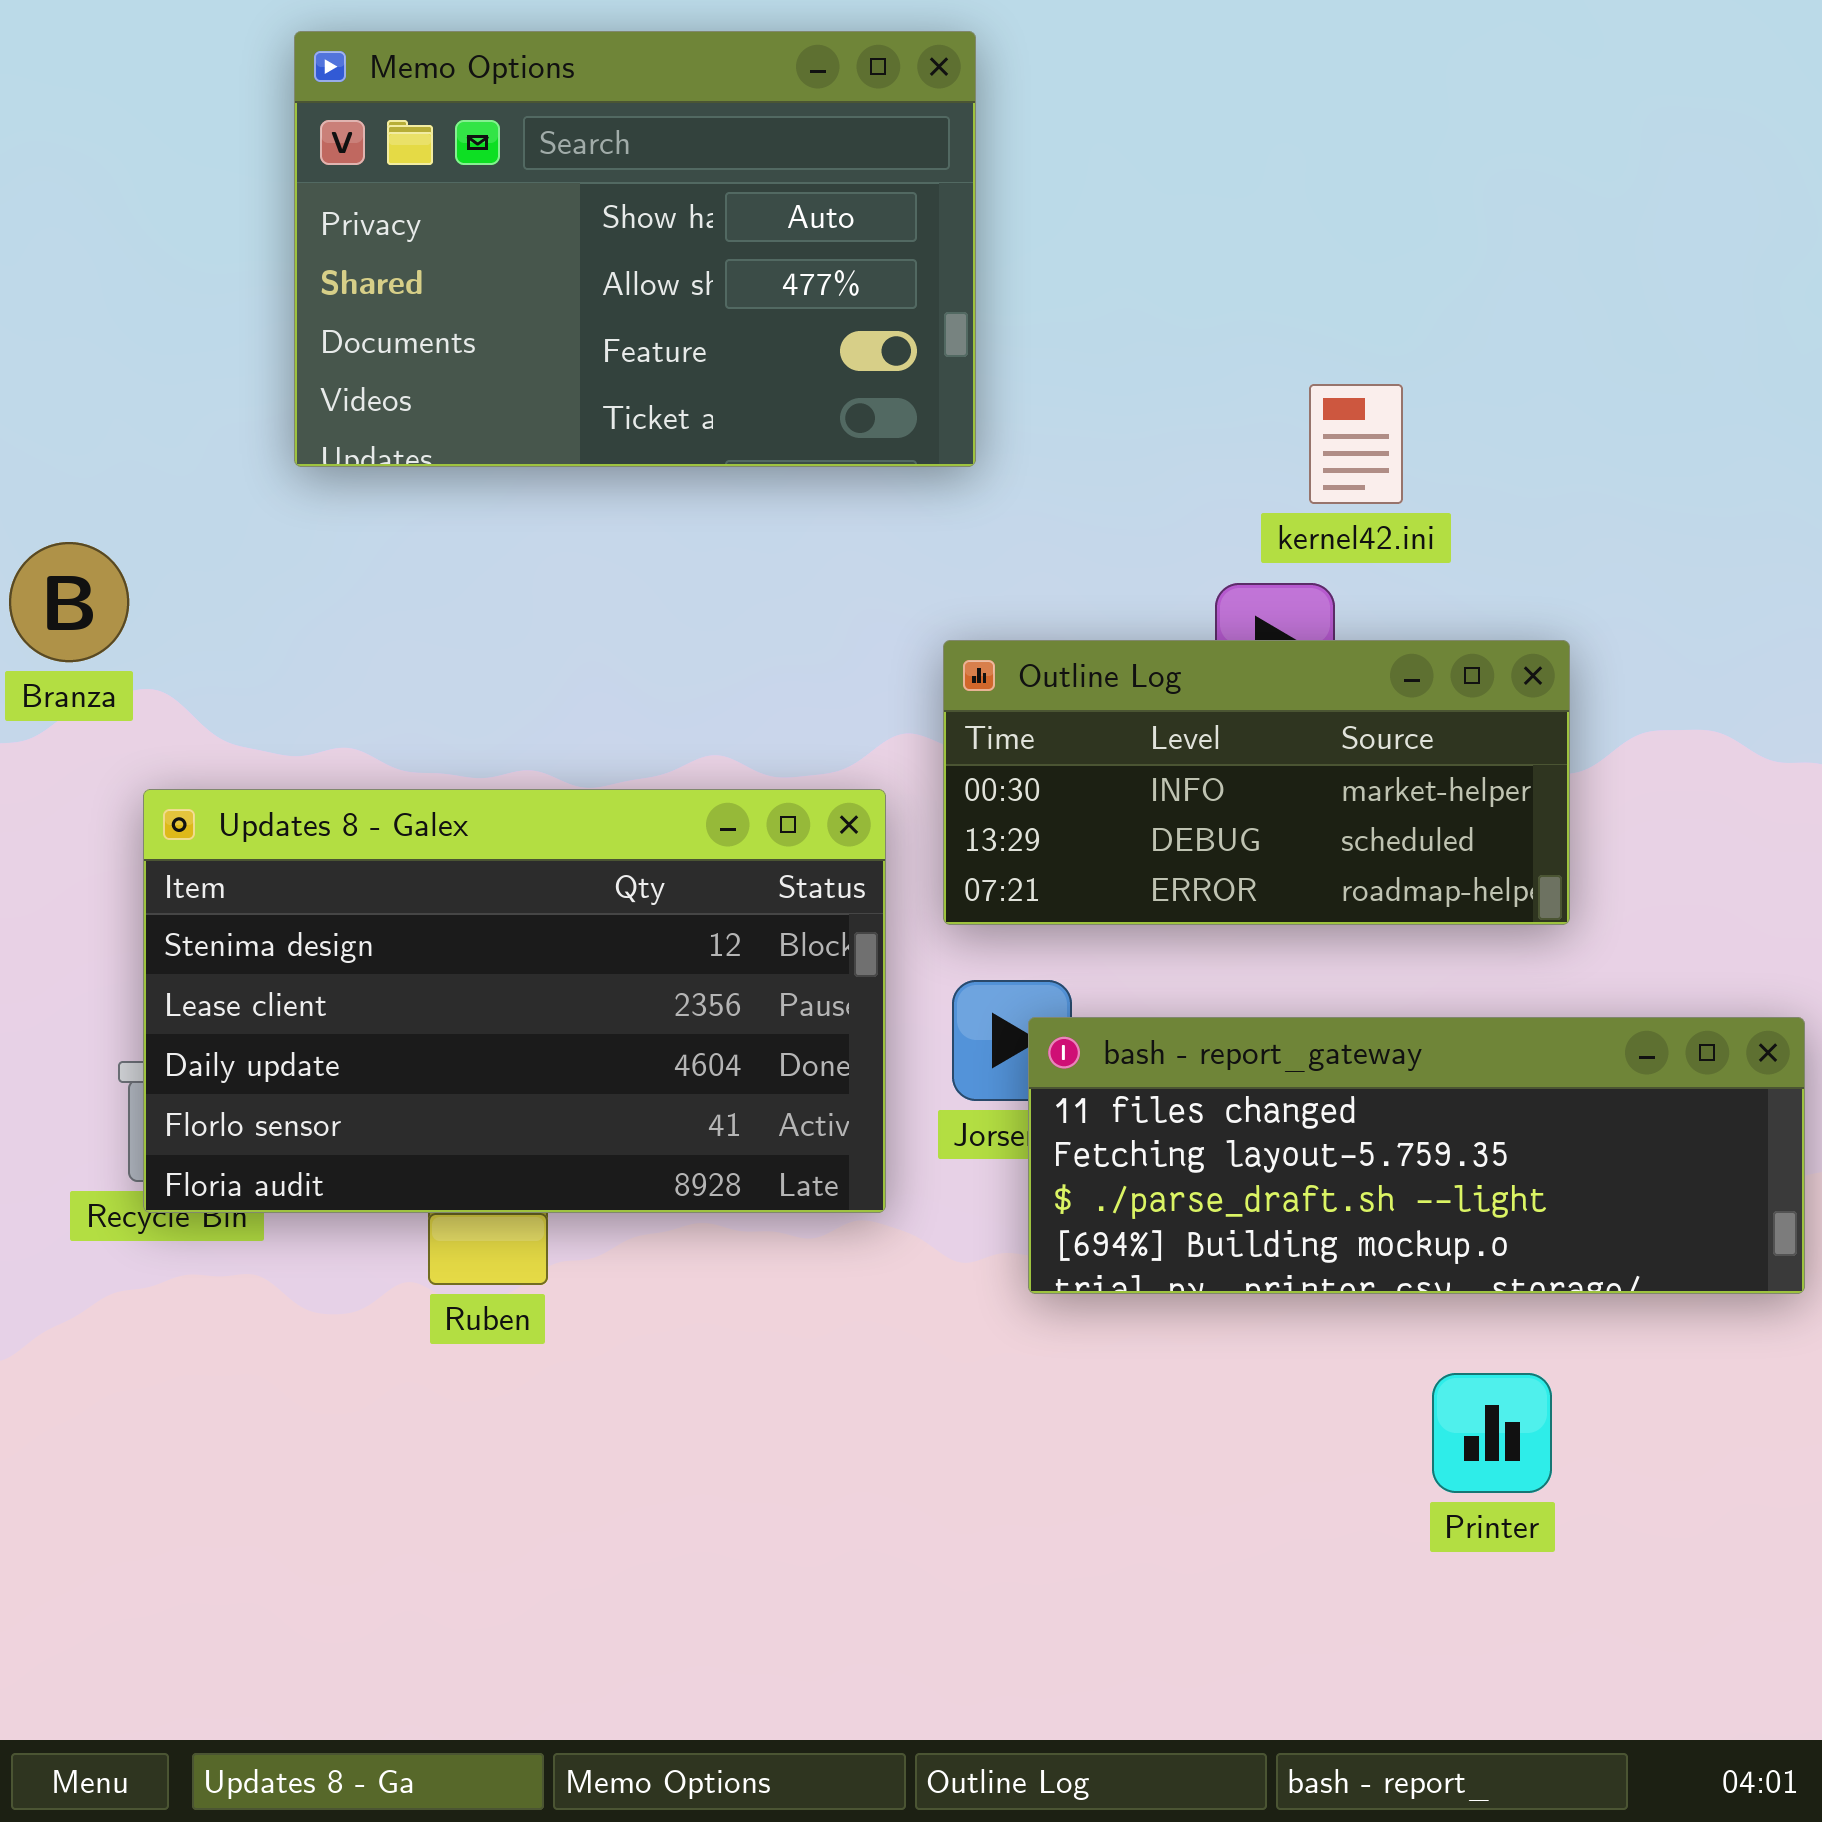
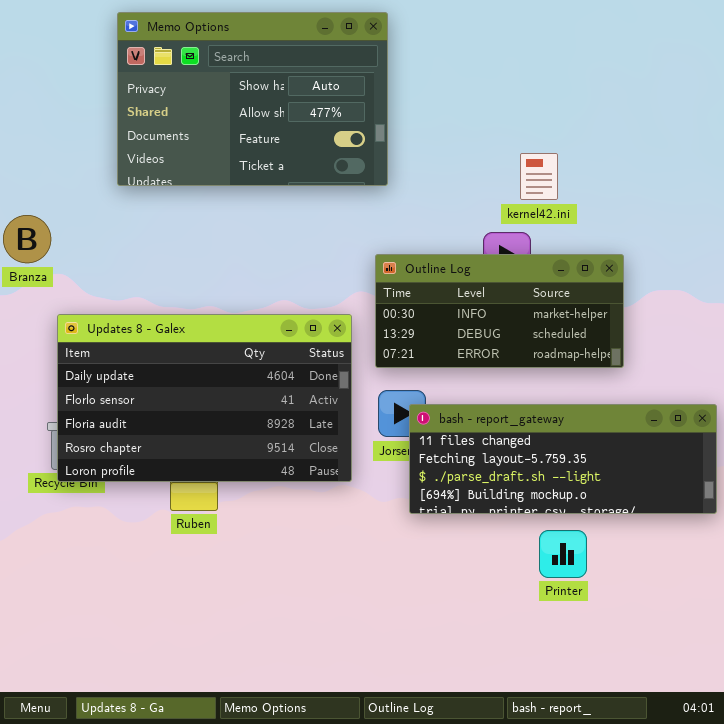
Updates 8 - Galex: [143,789,886,1213] -> [57,314,352,482], scrolled down 2 rows
Printer: [1432,1373,1552,1493] -> [539,530,587,578], moved

